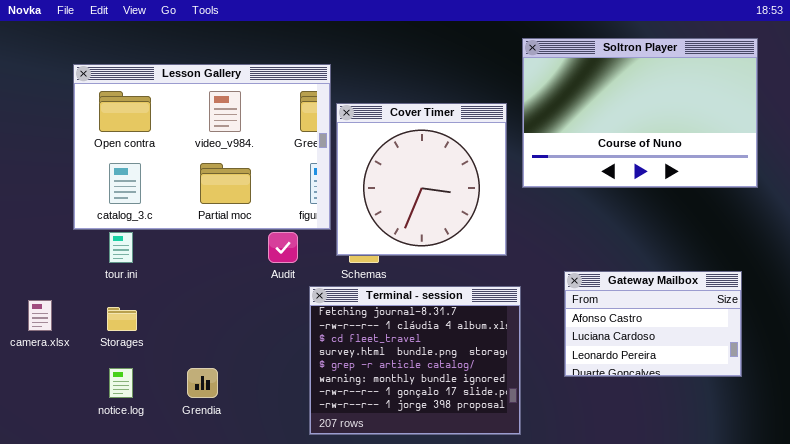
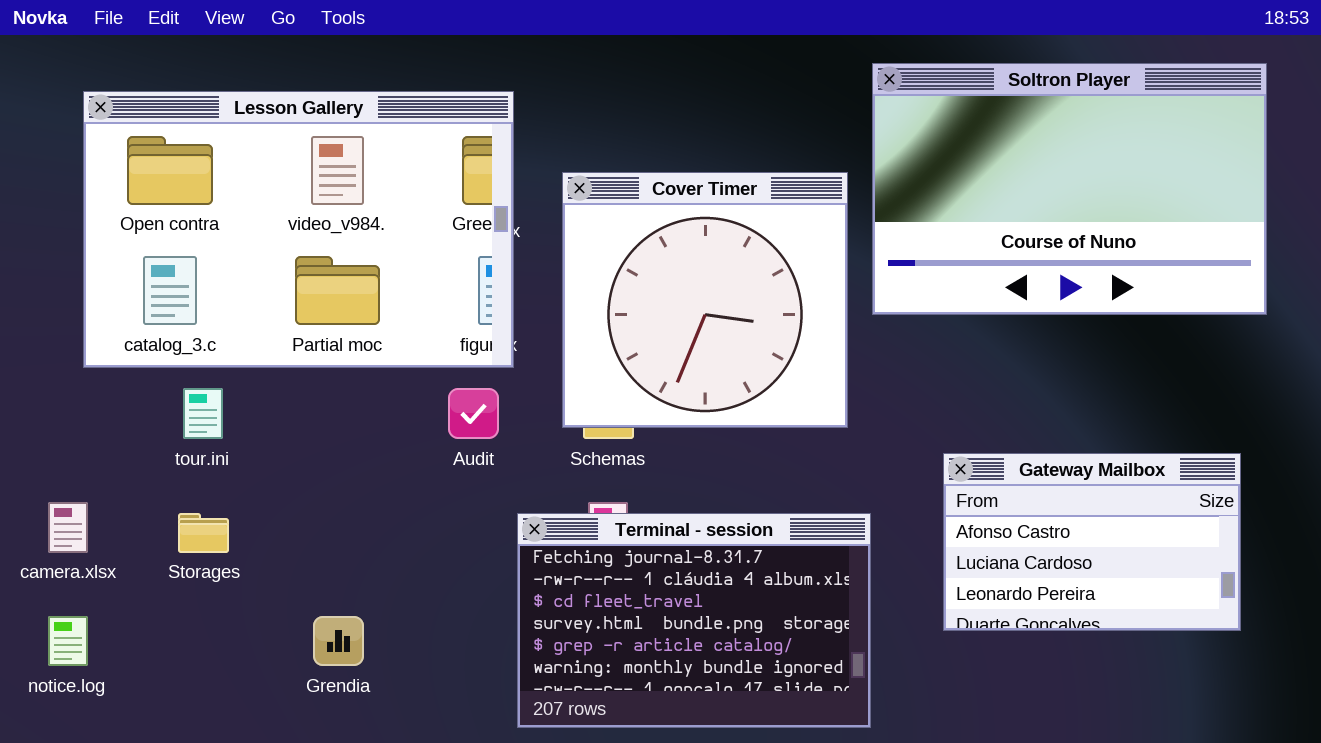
Lesson Gallery: [73,64,331,230] -> [83,91,514,368], moved
Terminal - session: [309,286,521,435] -> [517,513,871,728], resized
notice.log: [109,368,133,398] -> [48,616,88,666], moved

